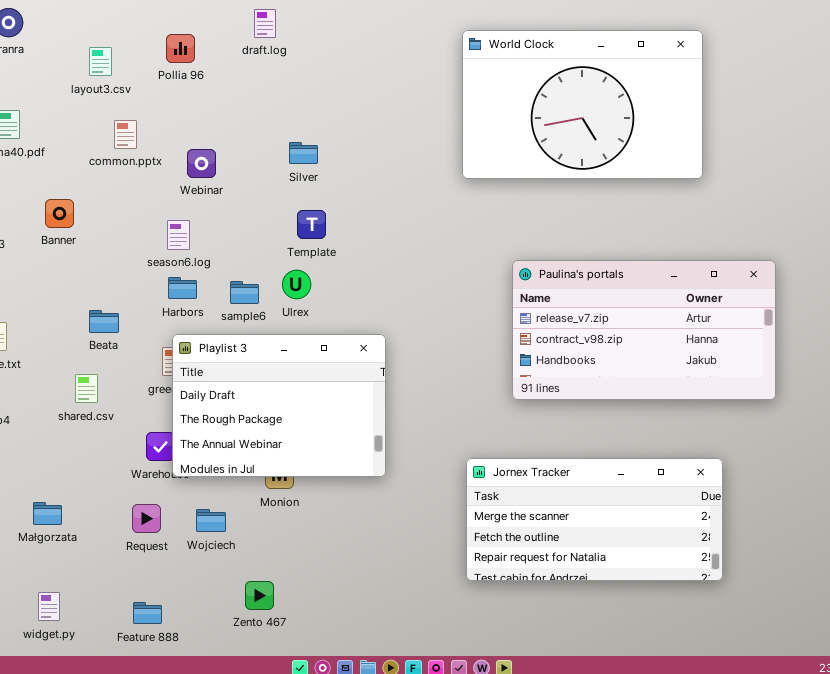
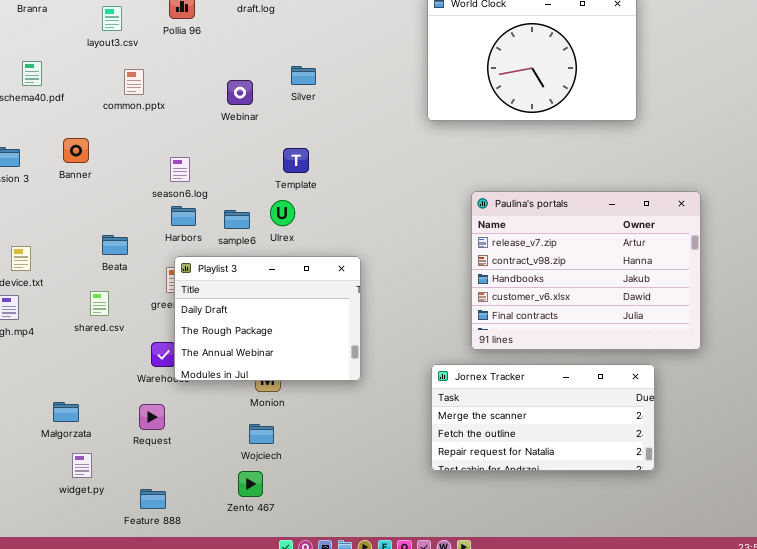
Silver: [289,142,318,164] -> [291,66,316,85], moved
Webinar: [187,149,216,178] -> [227,80,253,105], moved
Paulina's portals: [512,260,776,400] -> [471,191,701,350], resized
Wojciech: [196,509,226,532] -> [249,424,274,444], moved
widget.py: [38,592,60,621] -> [72,453,92,478], moved

